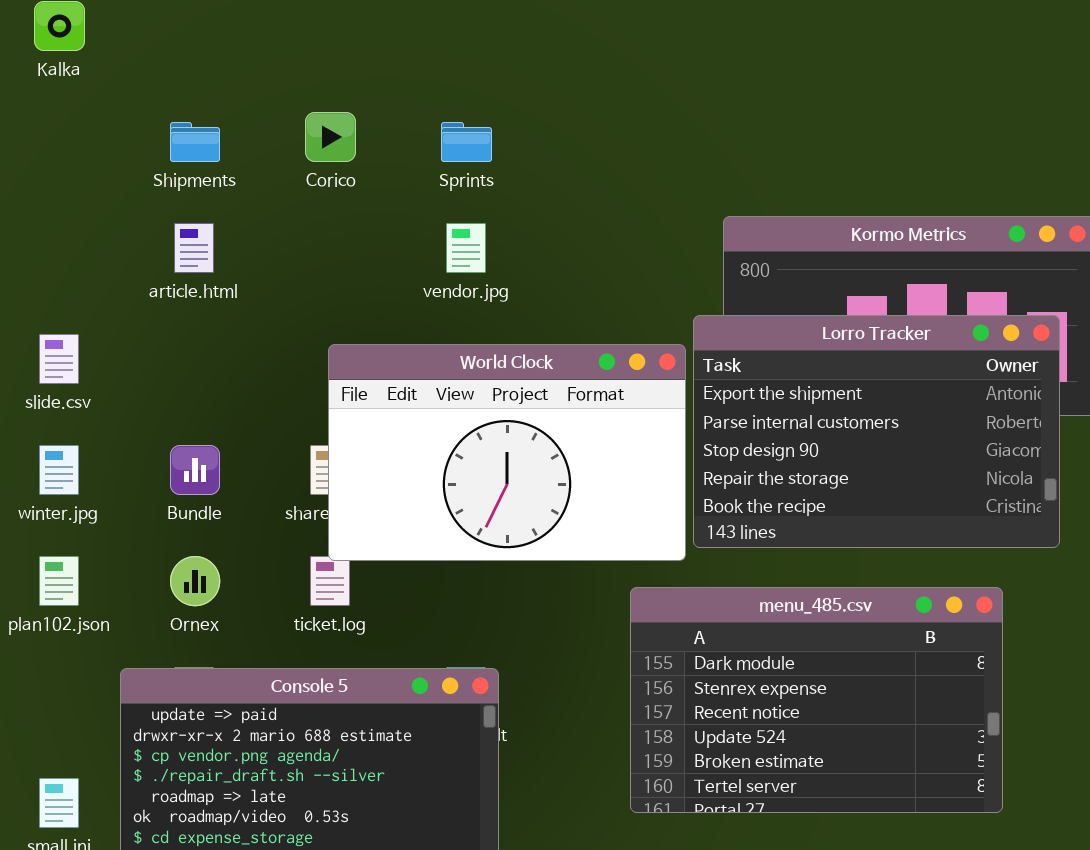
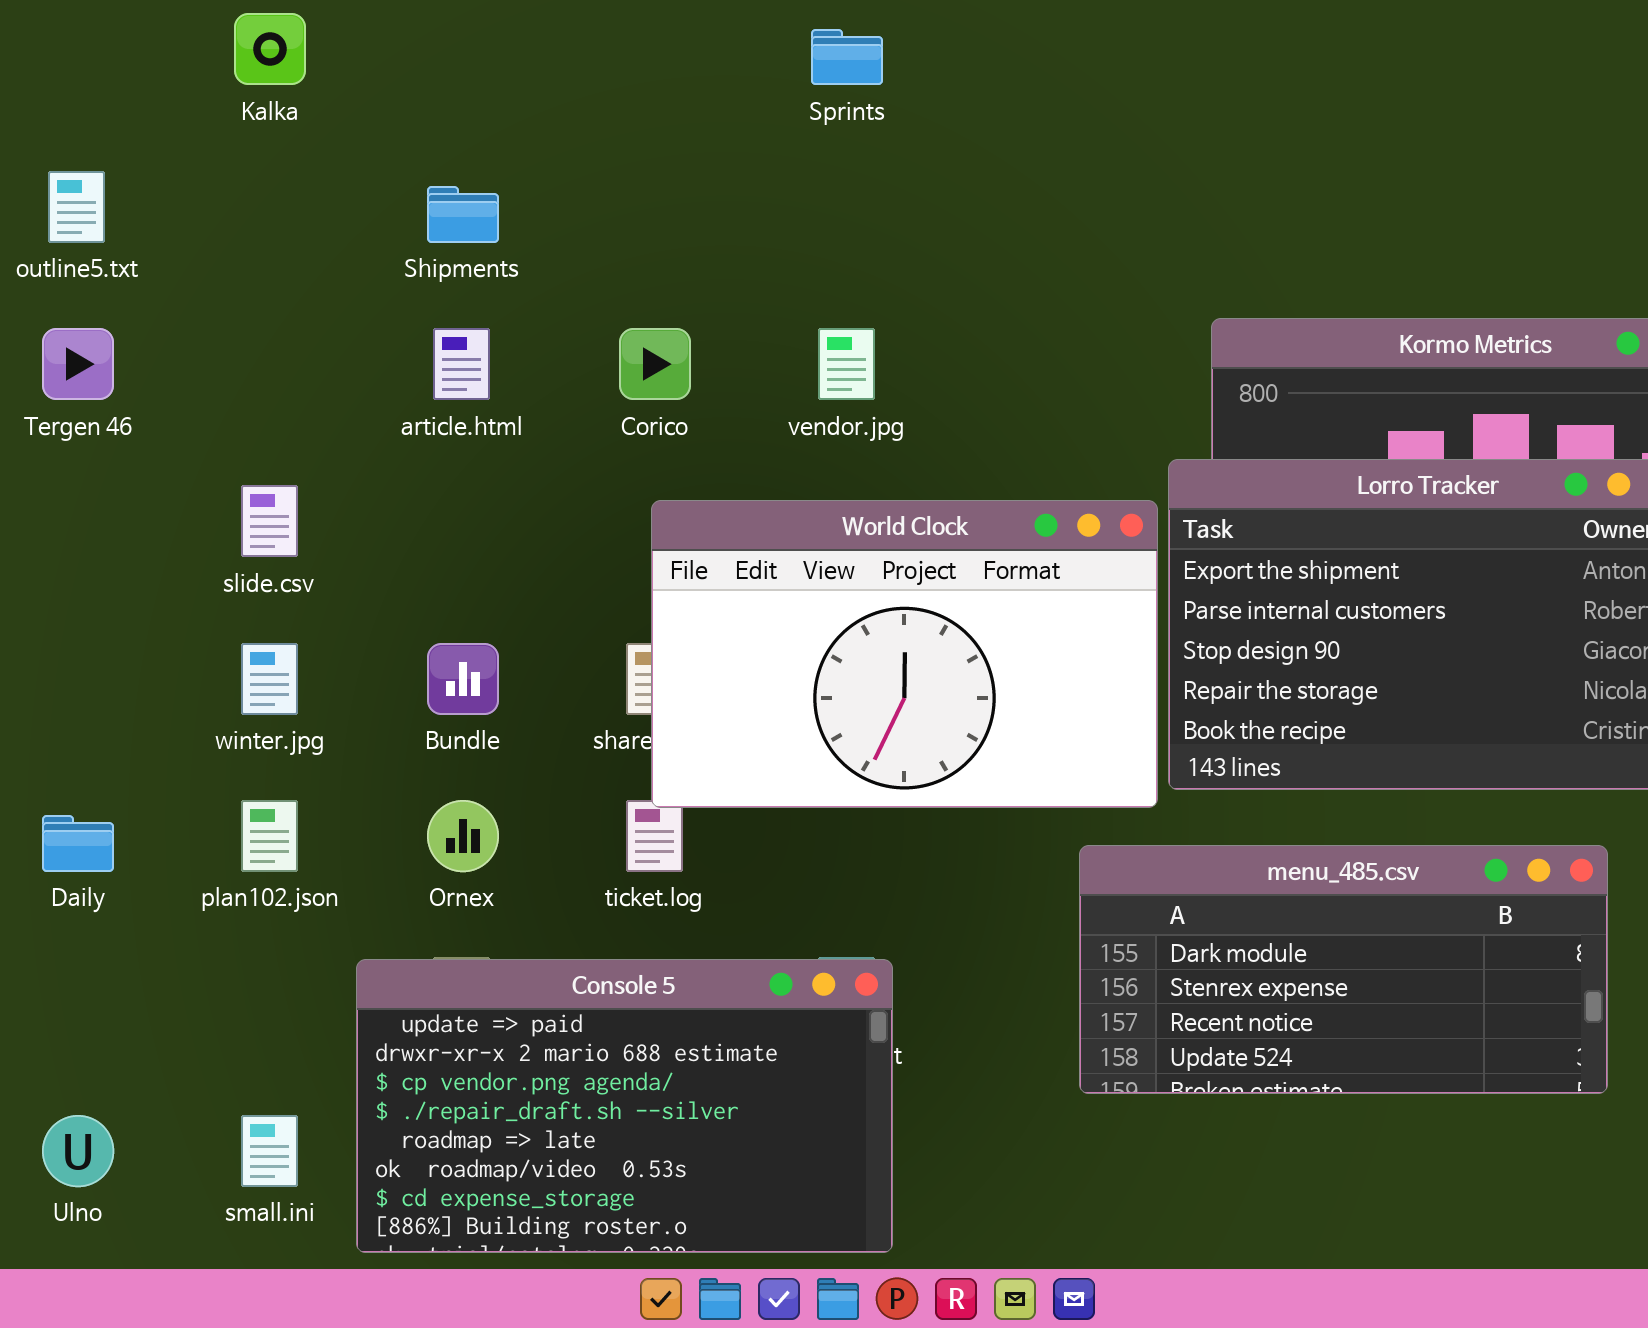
Corico: [305,112,356,162] -> [619,328,691,400], moved
Sprints: [441,122,492,162] -> [811,29,883,85], moved
menu_485.csv: [630,587,1003,813] -> [1079,845,1608,1094], resized

